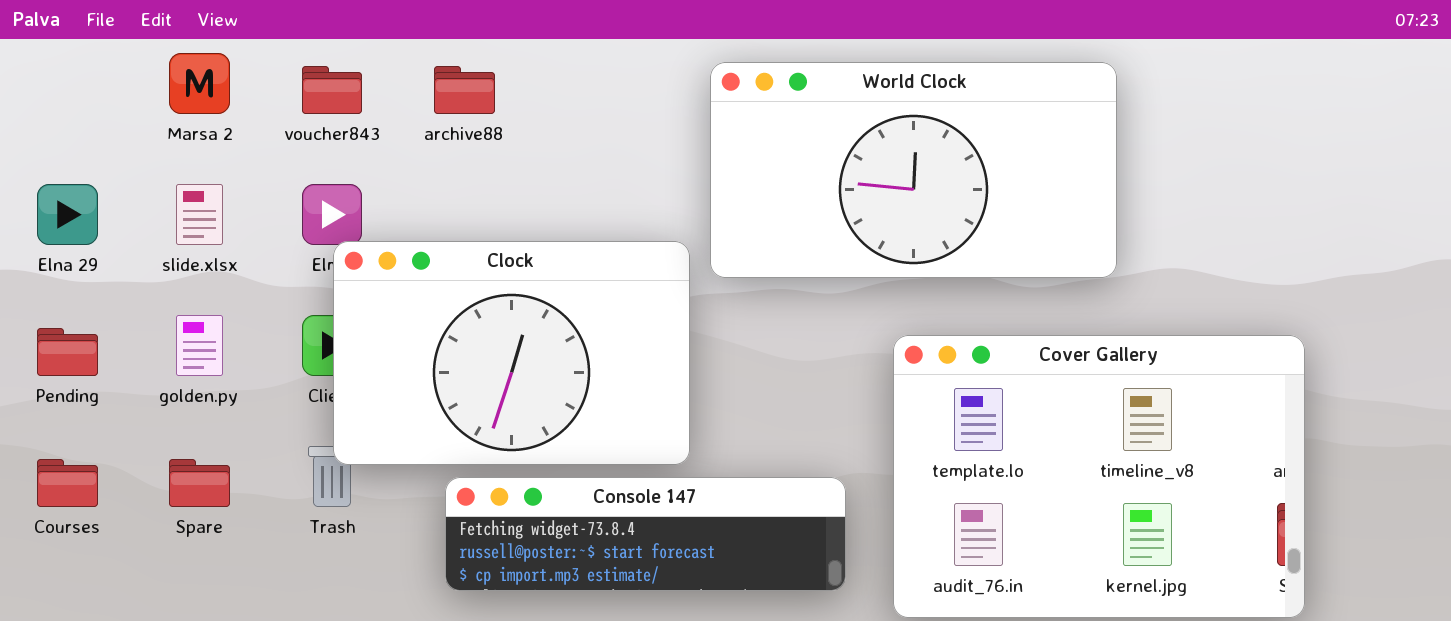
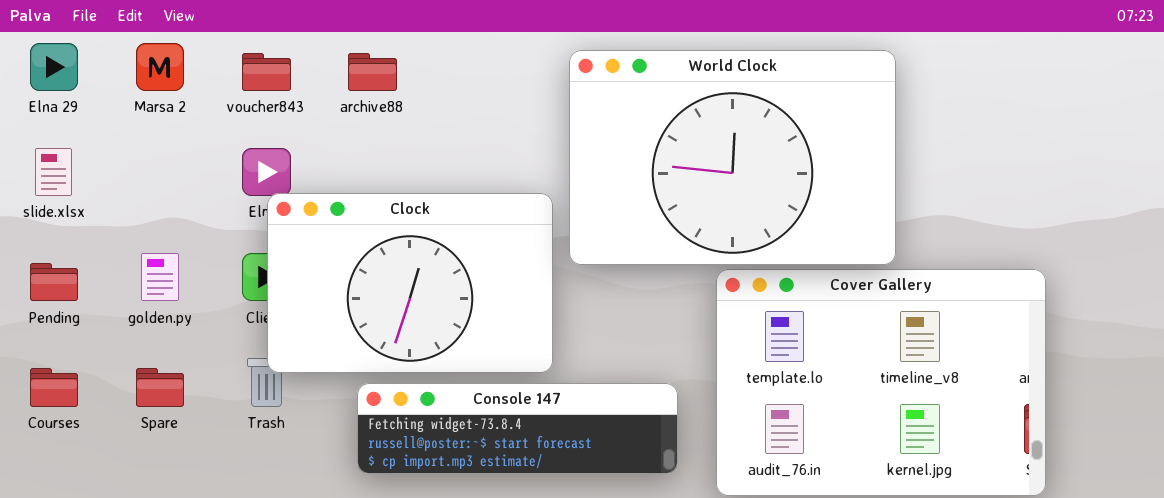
World Clock: [710,62,1117,278] -> [569,50,896,265], resized
Elna 29: [37,184,98,245] -> [30,43,78,91], moved
slide.xlsx: [176,184,223,245] -> [35,148,72,196], moved

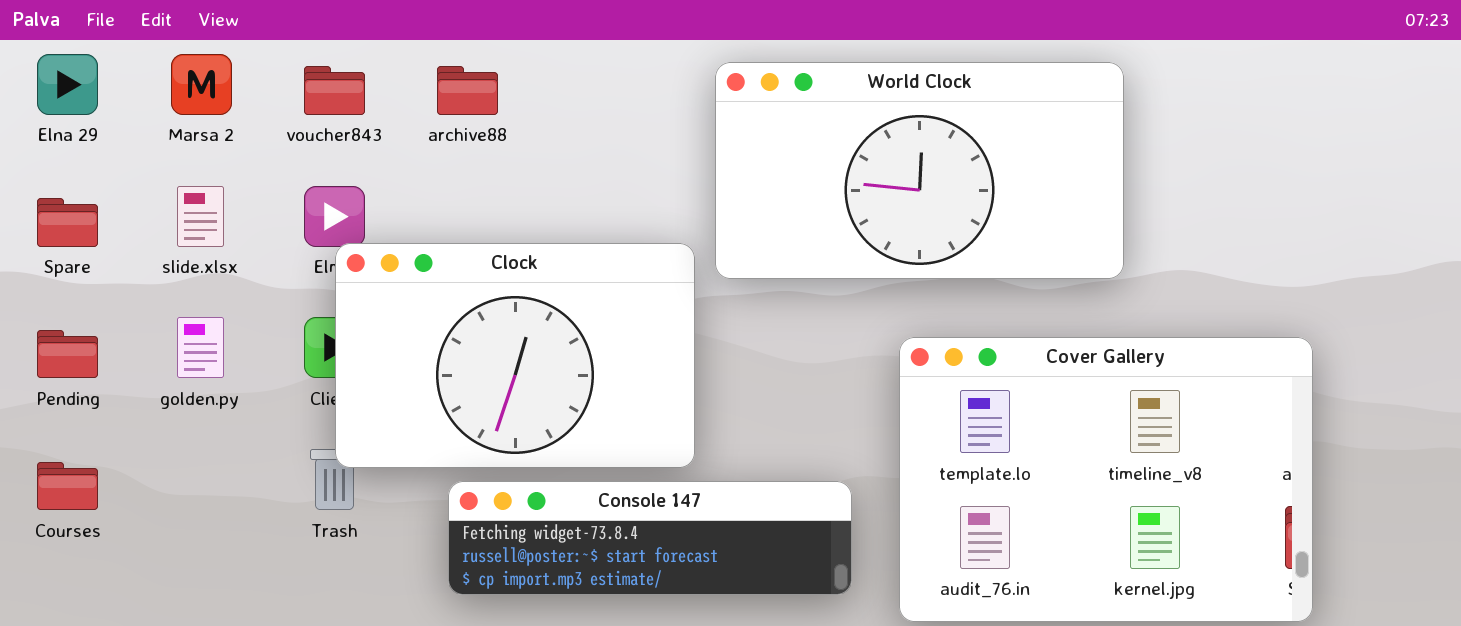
World Clock: [569,50,896,265] -> [715,62,1124,279], resized
slide.xlsx: [35,148,72,196] -> [177,186,224,247], moved
Spare: [136,368,184,407] -> [37,198,98,247], moved

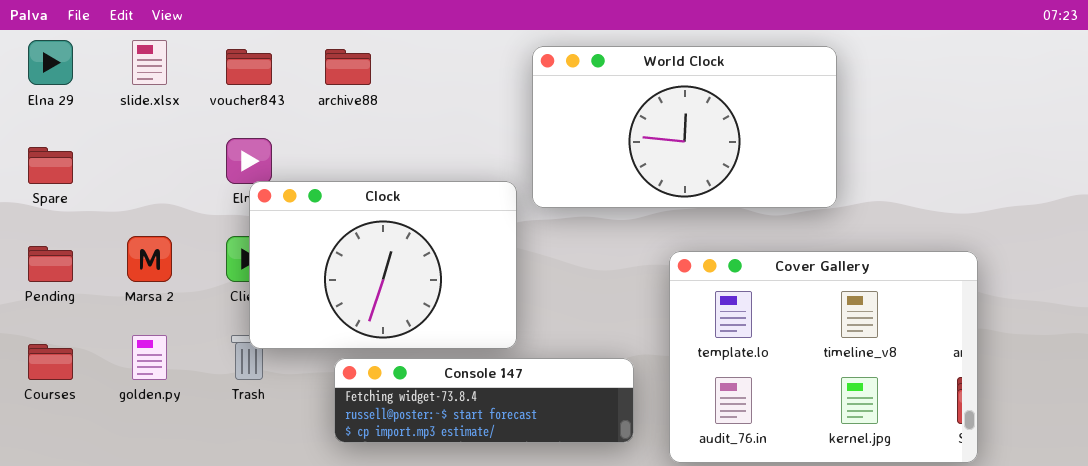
Marsa 2: [171,54,232,115] -> [127,236,172,282], moved
slide.xlsx: [177,186,224,247] -> [132,40,167,85], moved
golden.py: [177,317,224,378] -> [132,335,167,380], moved

